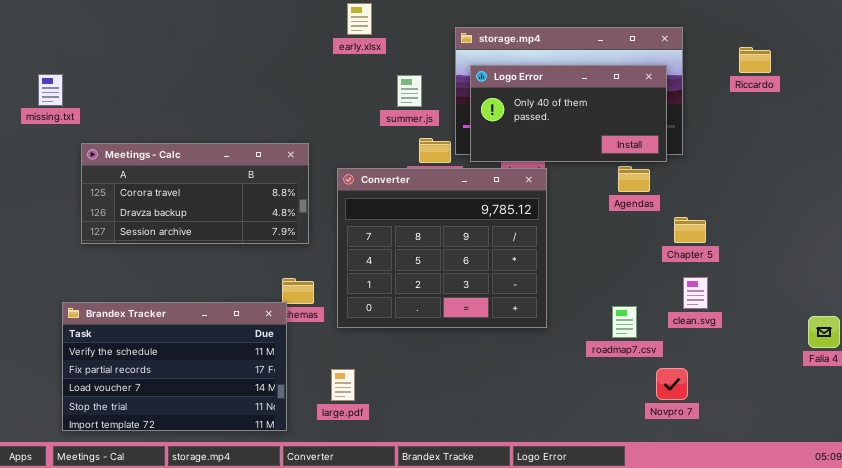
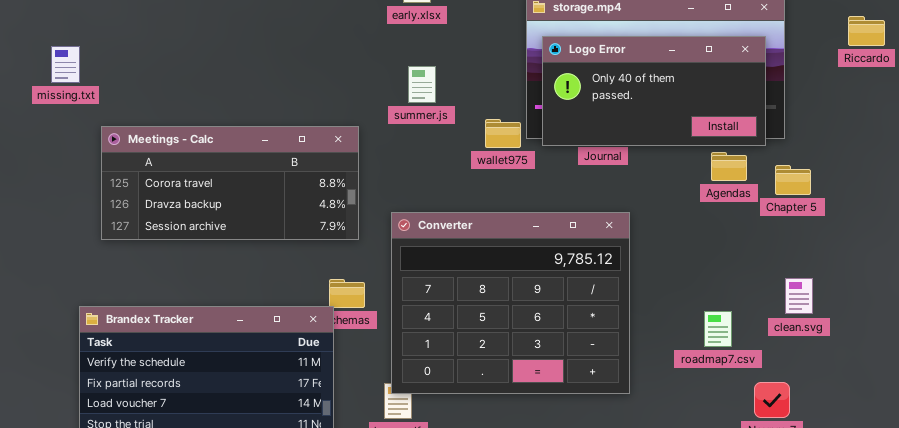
summer.js: [397,75,422,107] -> [408,66,436,103], moved
Converter: [337,168,547,328] -> [391,212,630,394], moved
Chapter 5: [674,217,706,243] -> [775,165,811,195], moved

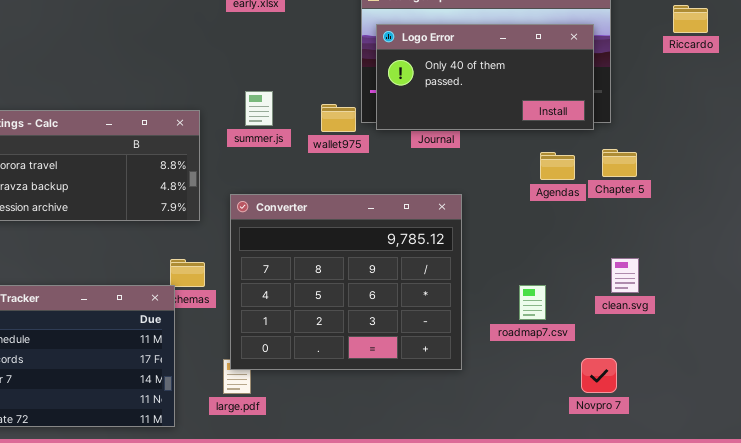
summer.js: [408,66,436,103] -> [245,91,273,126], moved
Agendas: [711,152,747,181] -> [540,152,575,180], moved
roadmap7.csv: [704,311,732,347] -> [519,285,546,320], moved

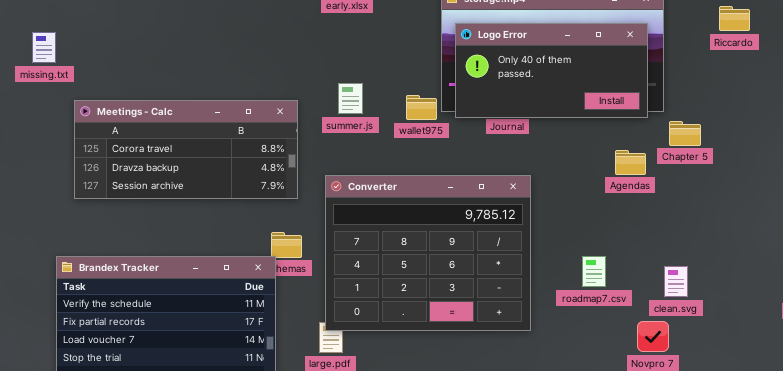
Chapter 5: [602,149,637,177] -> [669,121,701,146], moved
Agendas: [540,152,575,180] -> [615,150,646,175], moved
clean.svg: [611,258,639,293] -> [664,266,688,297], moved

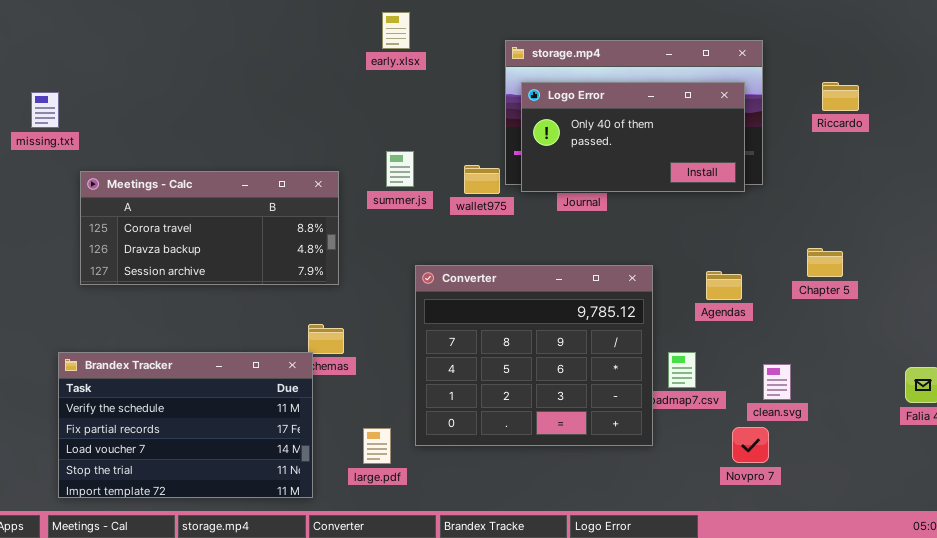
Riccardo: [719,6,750,31] -> [822,82,859,111], moved
Chapter 5: [669,121,701,146] -> [807,248,843,277], moved
Agendas: [615,150,646,175] -> [706,271,742,300], moved
Converter: [325,175,531,331] -> [415,265,653,446], moved

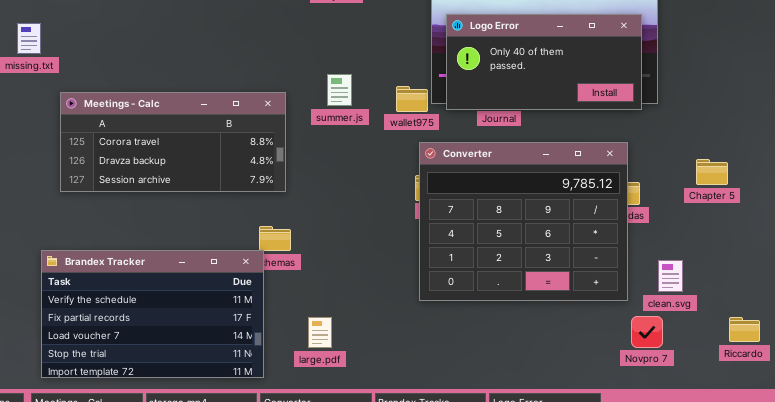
Riccardo: [822,82,859,111] -> [729,317,760,342], moved
Converter: [415,265,653,446] -> [419,142,628,301], moved

